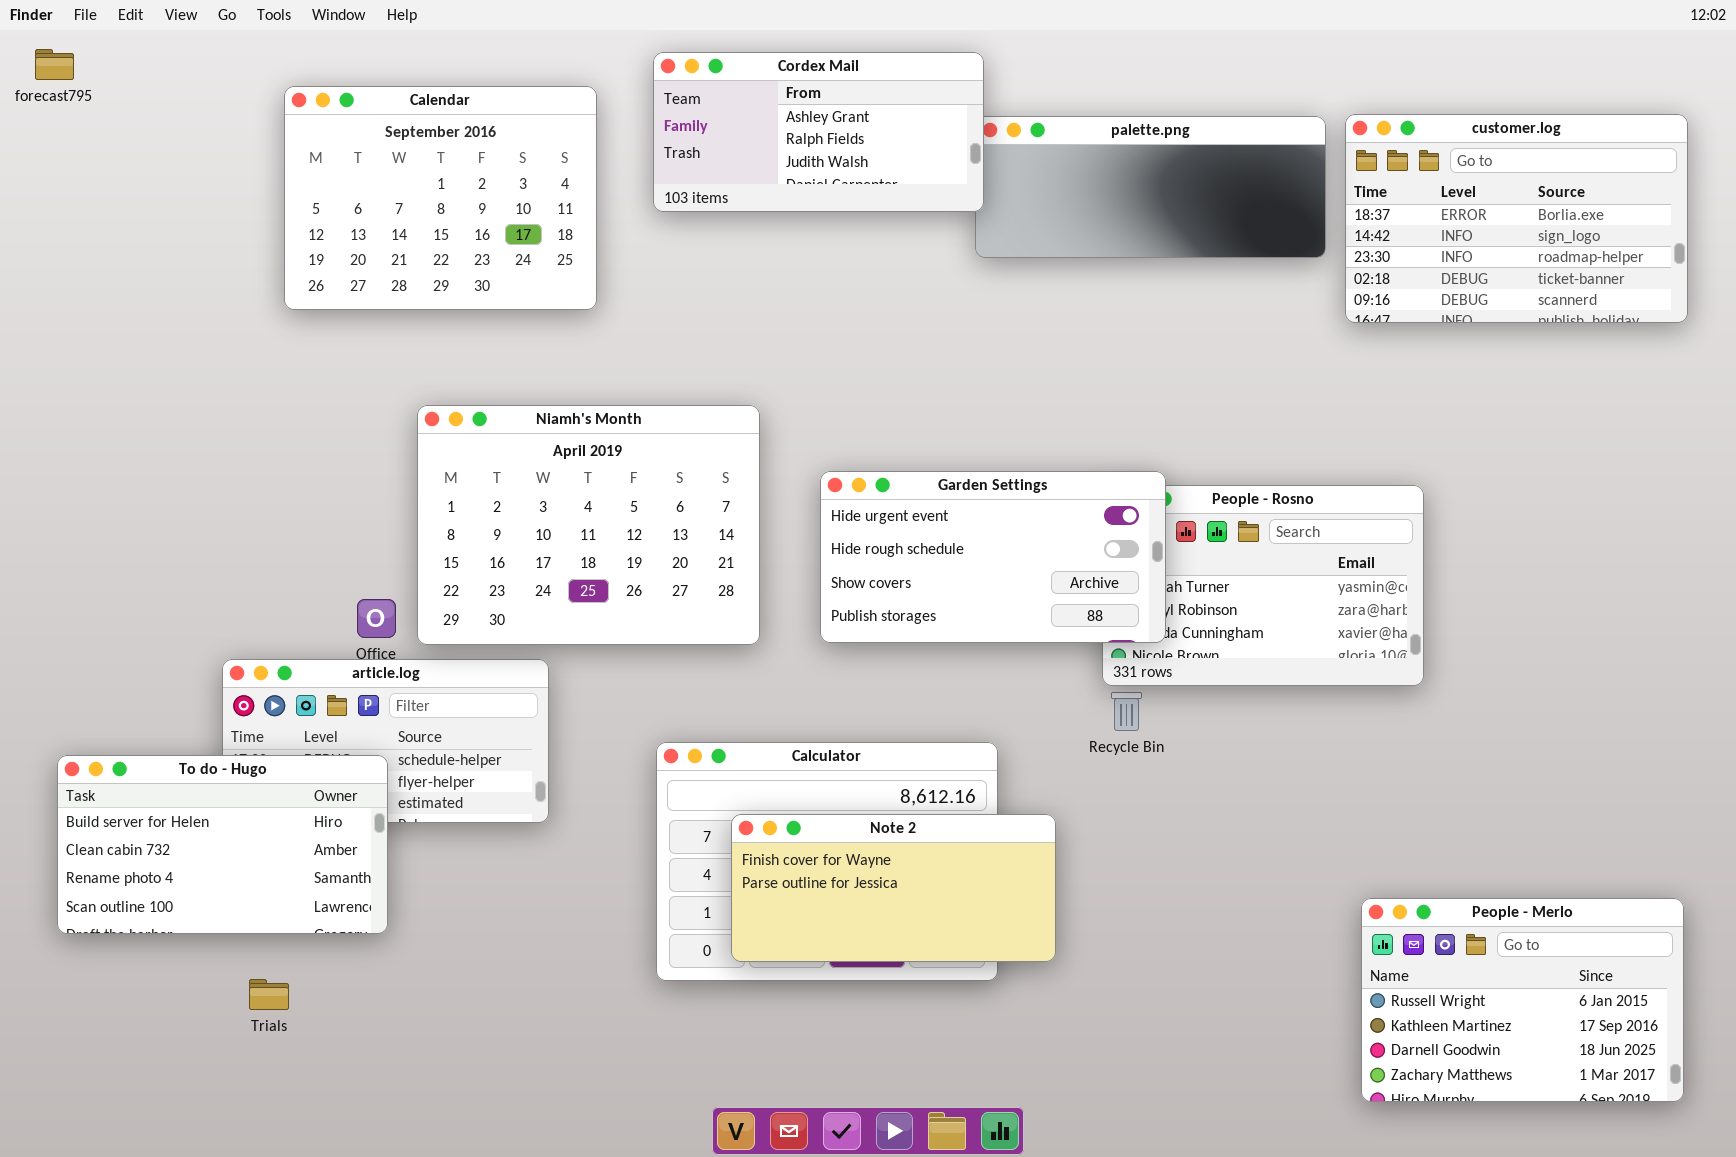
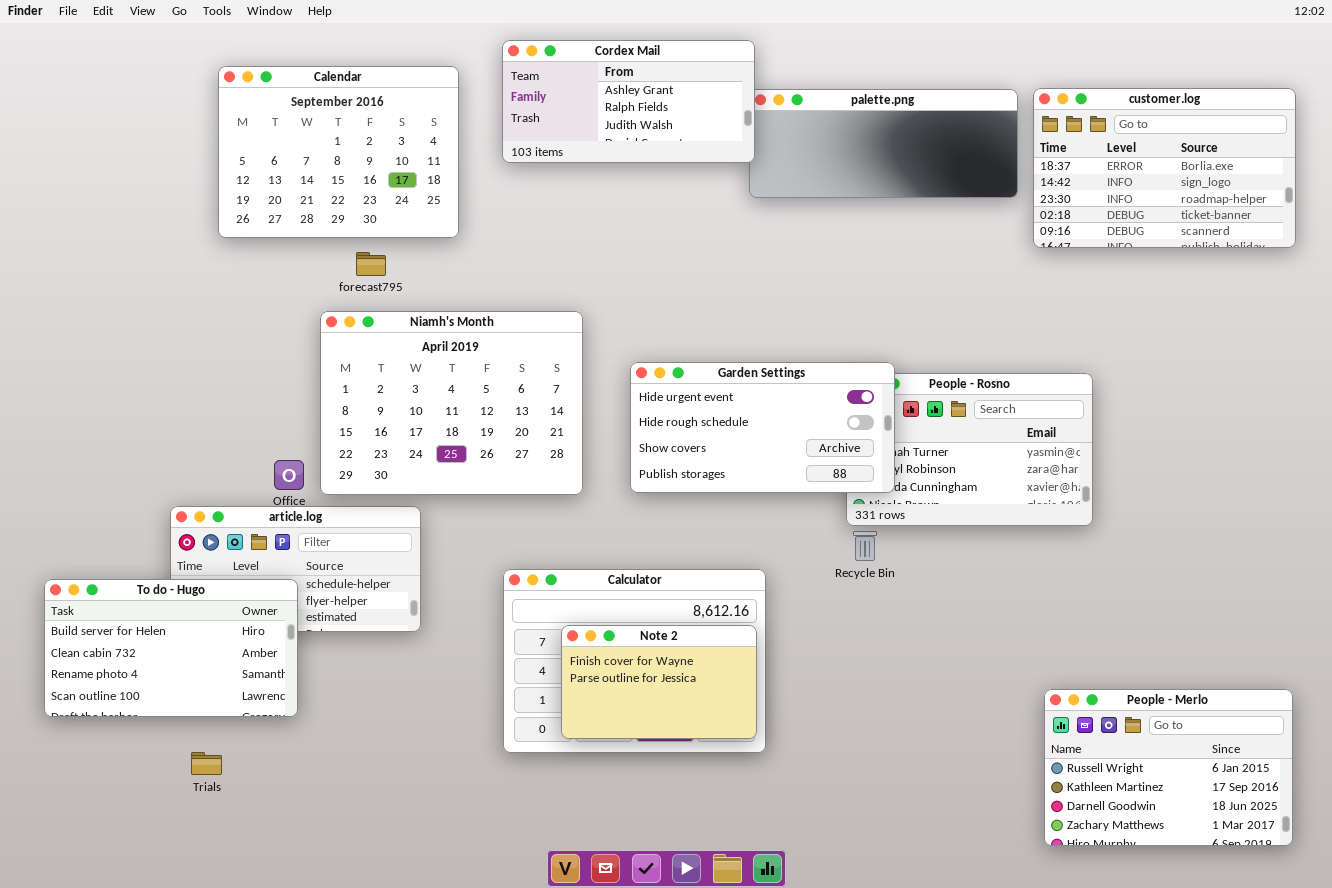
forecast795: [35,49,74,80] -> [356,252,386,276], moved
Note 2: [731,814,1056,962] -> [561,625,757,739], resized

